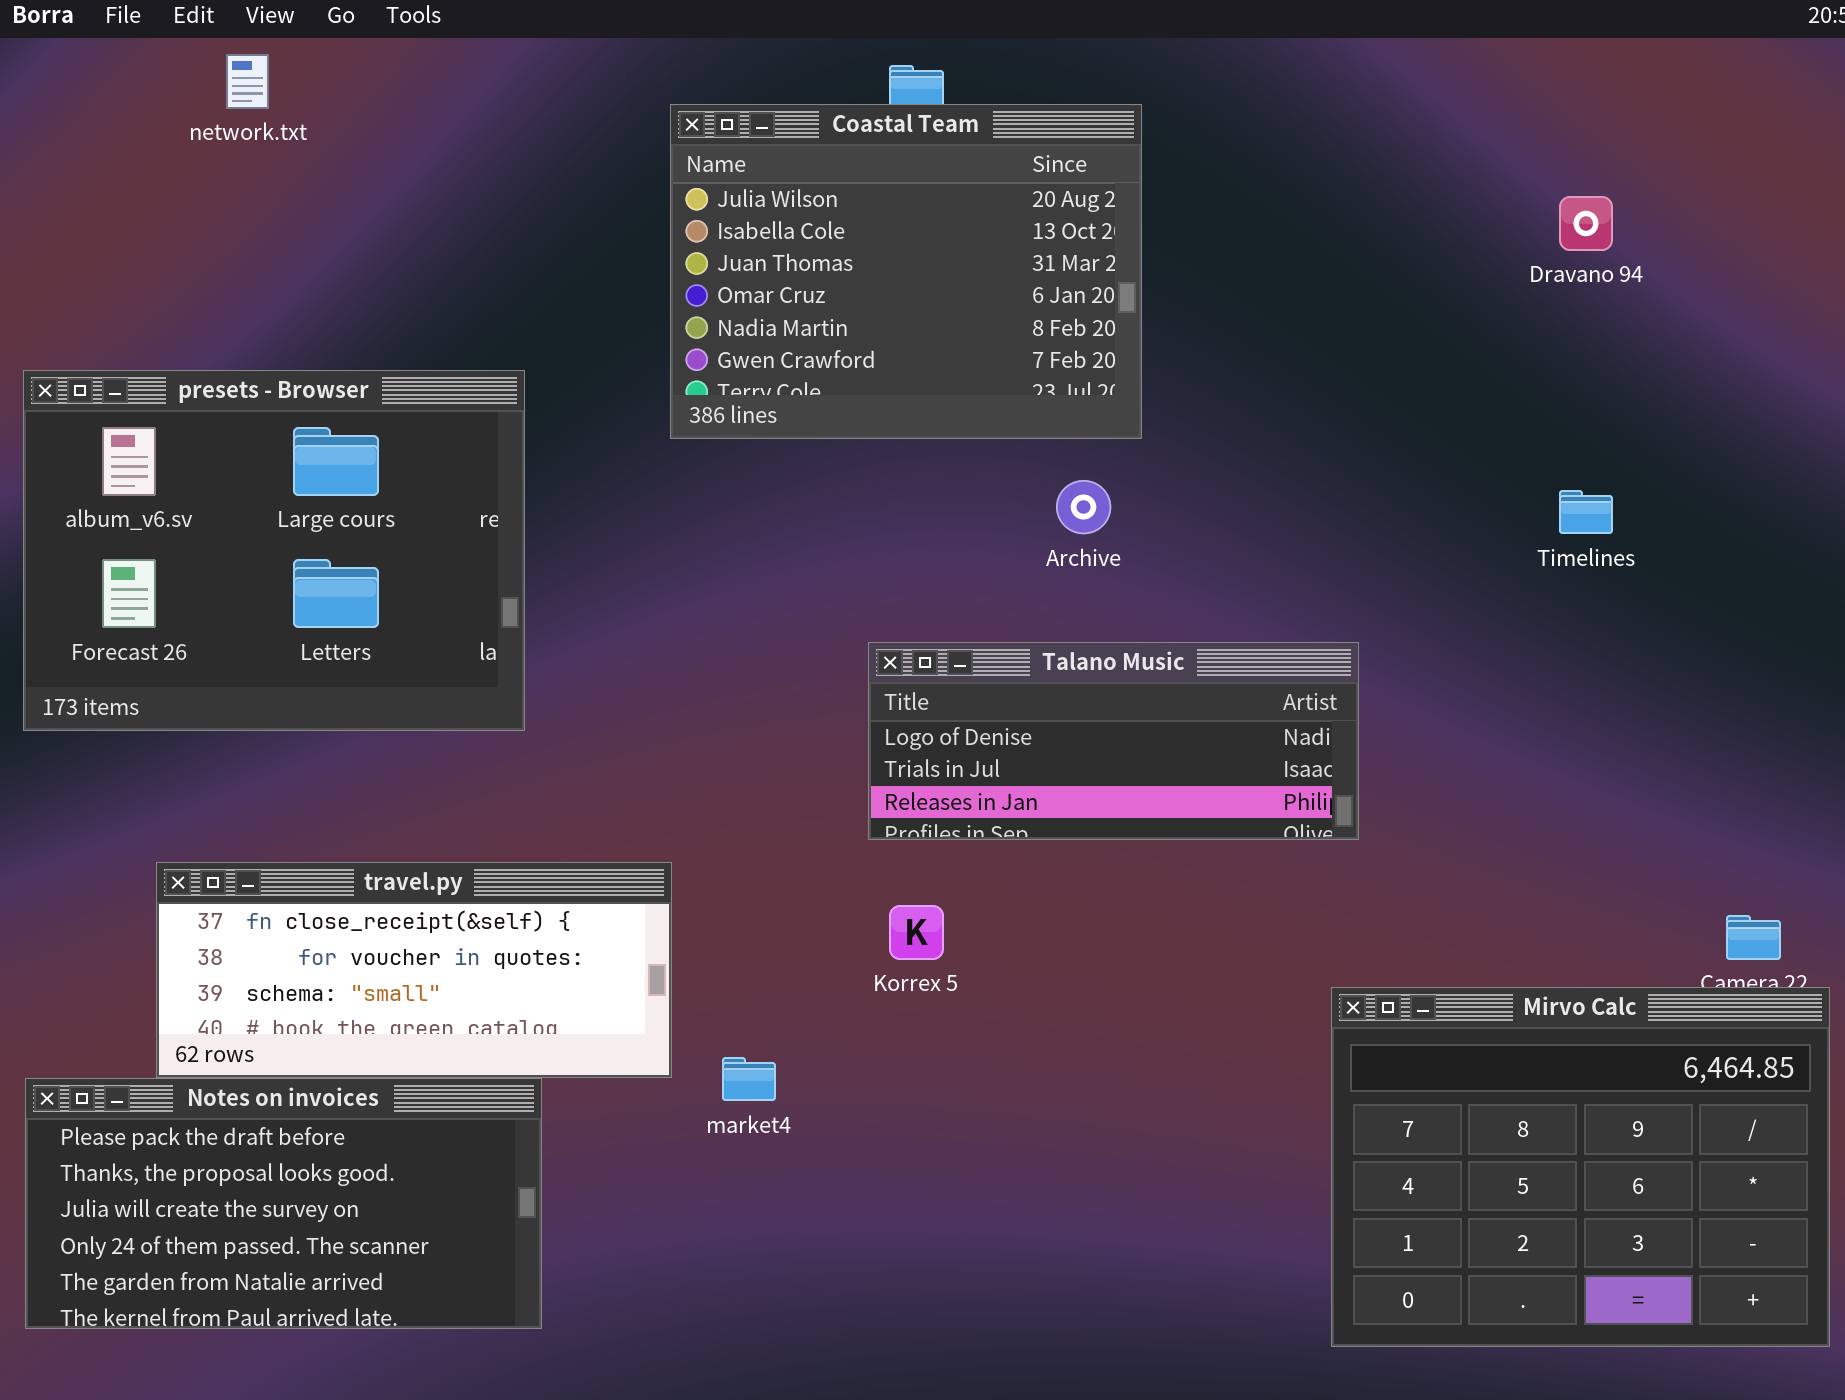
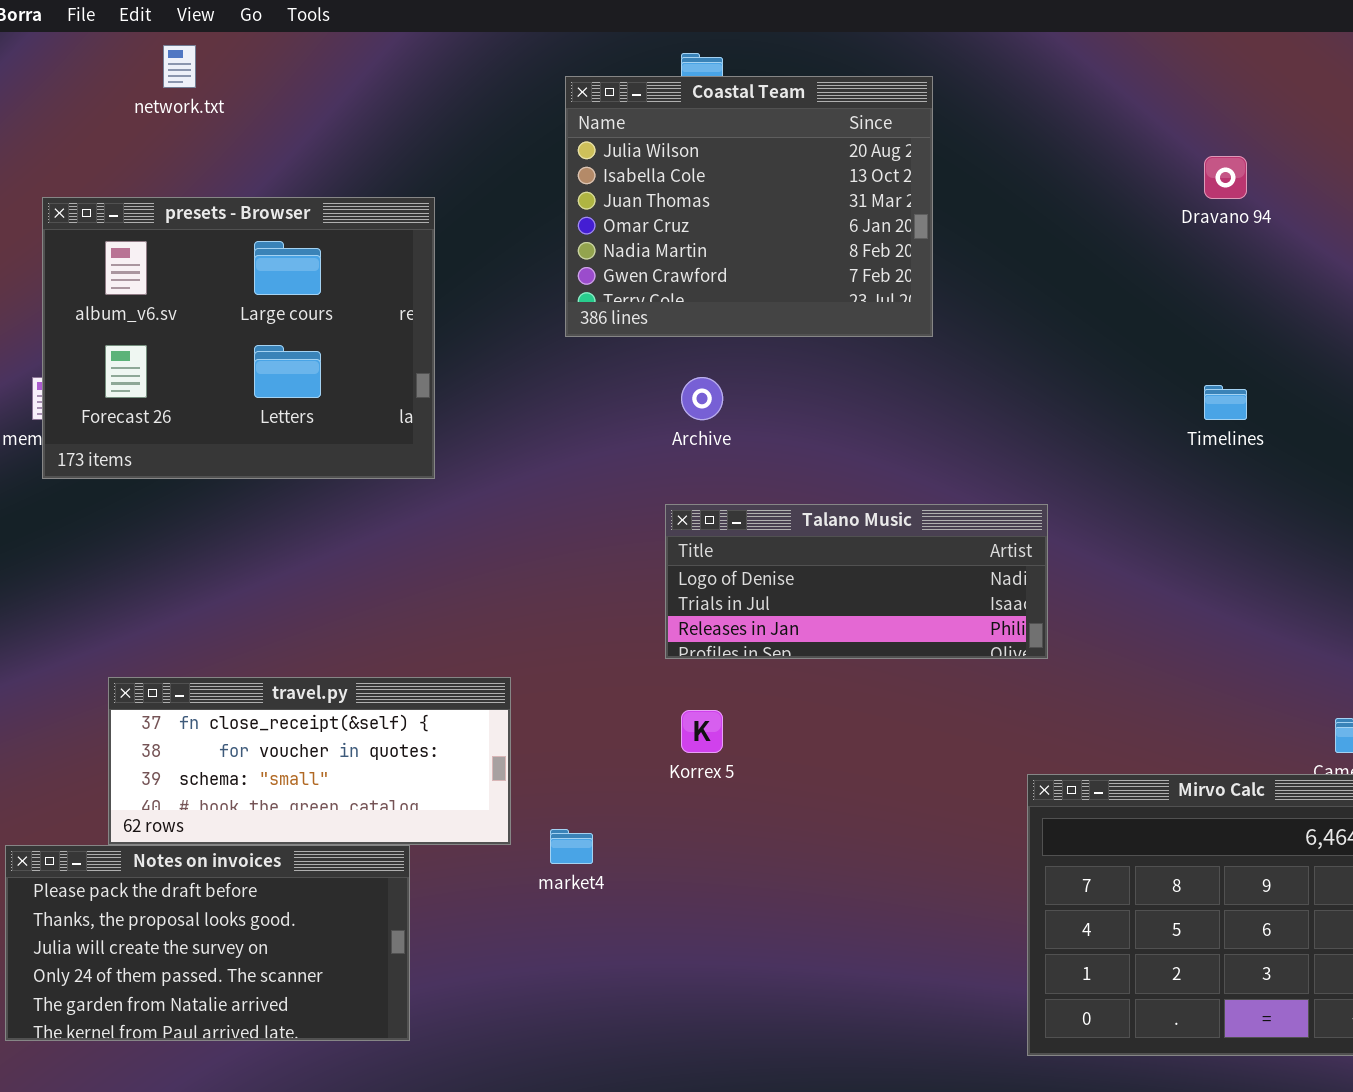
Coastal Team: [670,104,1142,439] -> [565,76,933,337], moved
presets - Browser: [23,370,525,731] -> [42,197,435,479], moved
Archive: [1056,480,1111,534] -> [681,377,723,420], moved

